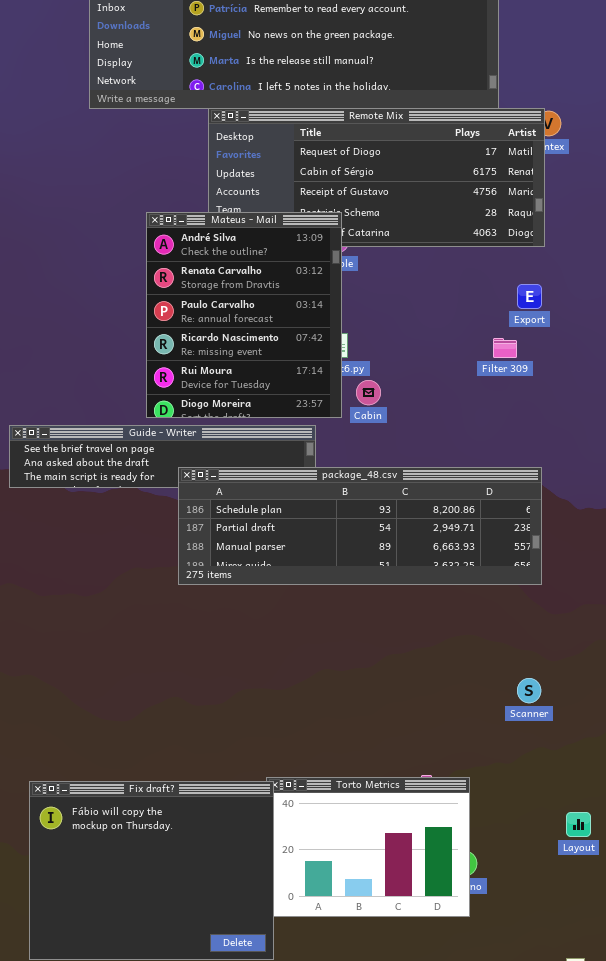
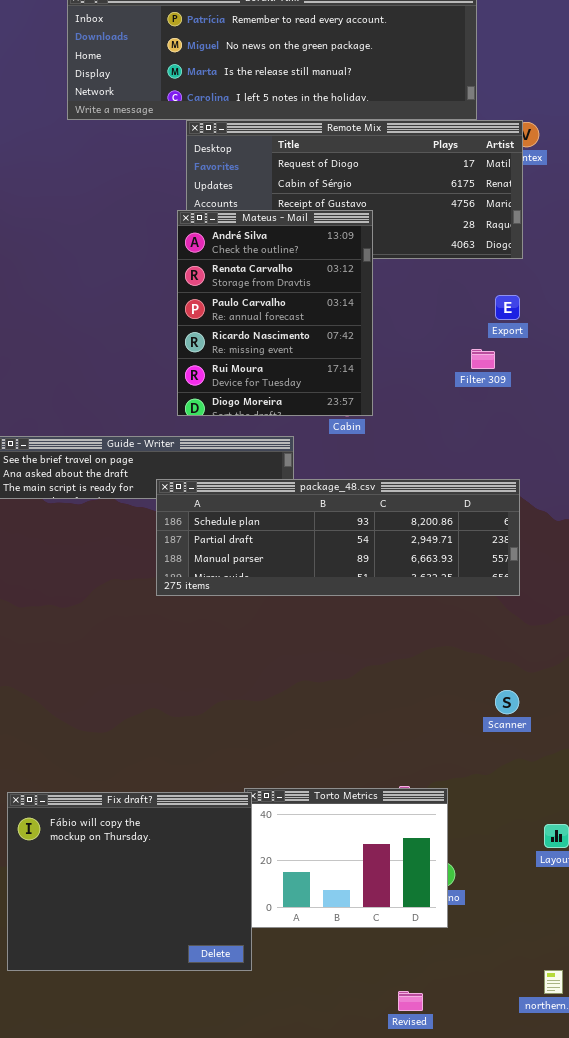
Mateus - Mail: [146,212,342,418] -> [177,210,373,416], moved

